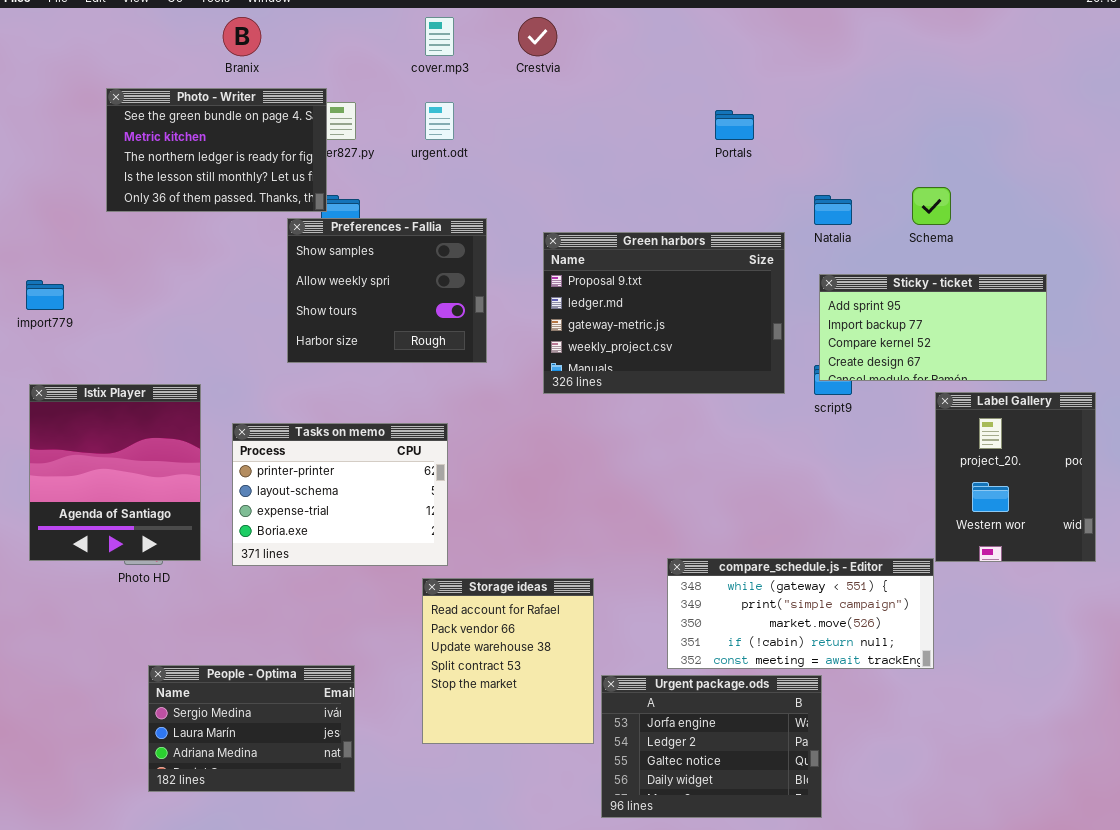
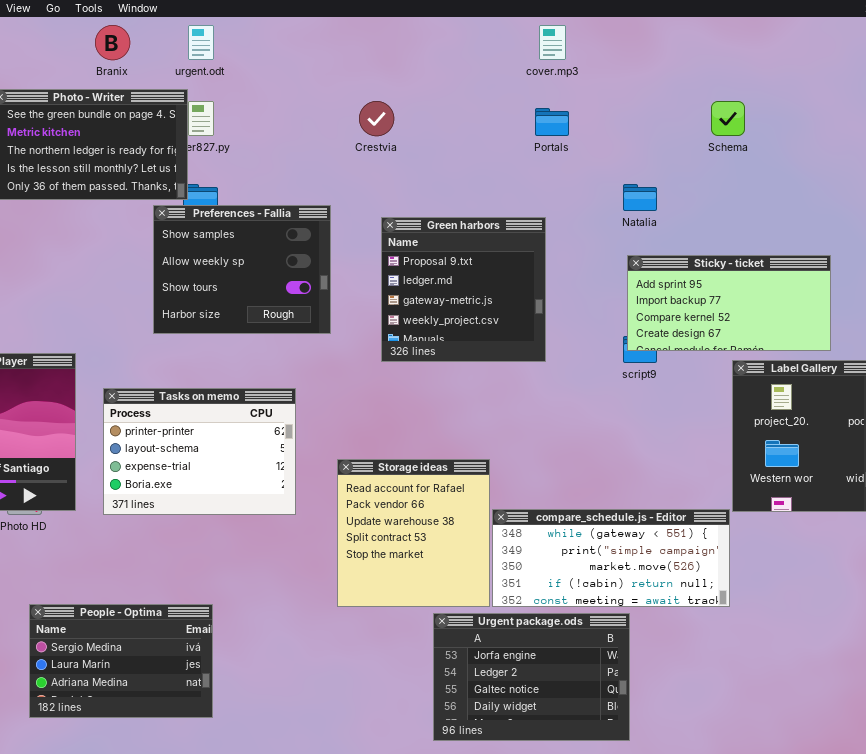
cover.mp3: [425,17,454,56] -> [539,25,566,60], moved
Crestvia: [518,17,557,56] -> [359,101,394,136], moved
urgent.odt: [425,102,454,140] -> [188,25,214,60], moved
Schema: [912,187,951,225] -> [711,101,745,136], moved
Green harbors: [543,232,785,394] -> [381,217,546,362], resized
Storage ideas: [422,578,594,744] -> [337,459,490,607], moved

